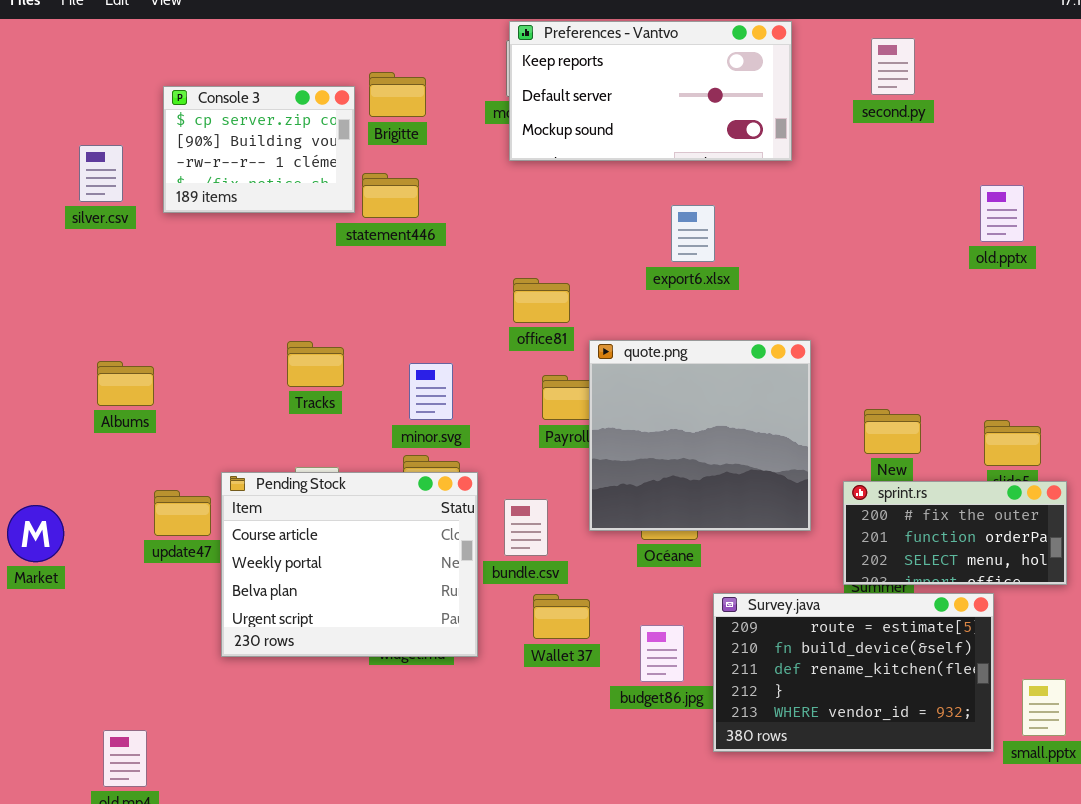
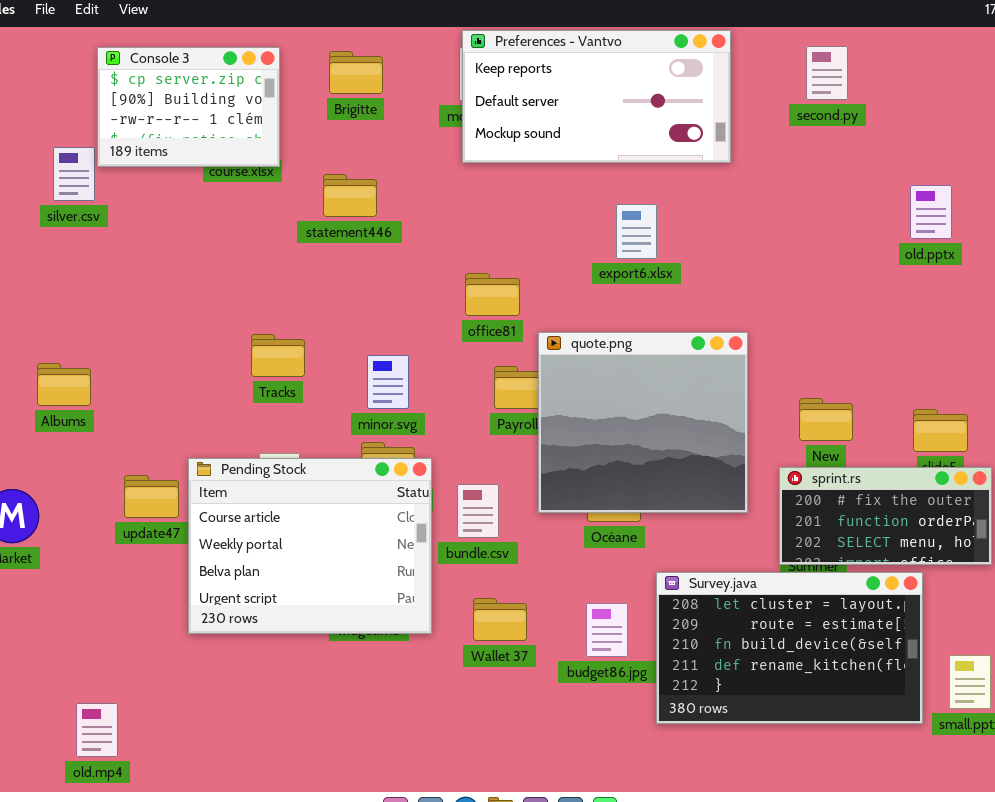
Brigitte: [369,72,426,117] -> [329,51,383,94], moved
Console 3: [163,86,355,213] -> [97,47,280,167], moved
Albums: [97,361,154,406] -> [37,363,91,406], moved
Survey.java: [713,593,994,752] -> [656,572,923,724], scrolled up 1 row
Wallet 37: [533,594,590,639] -> [473,598,527,641], moved

